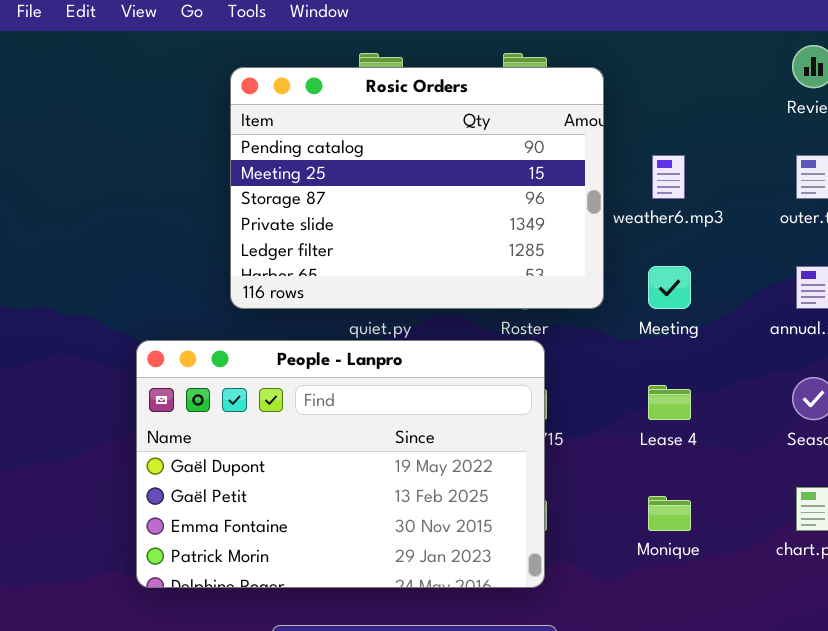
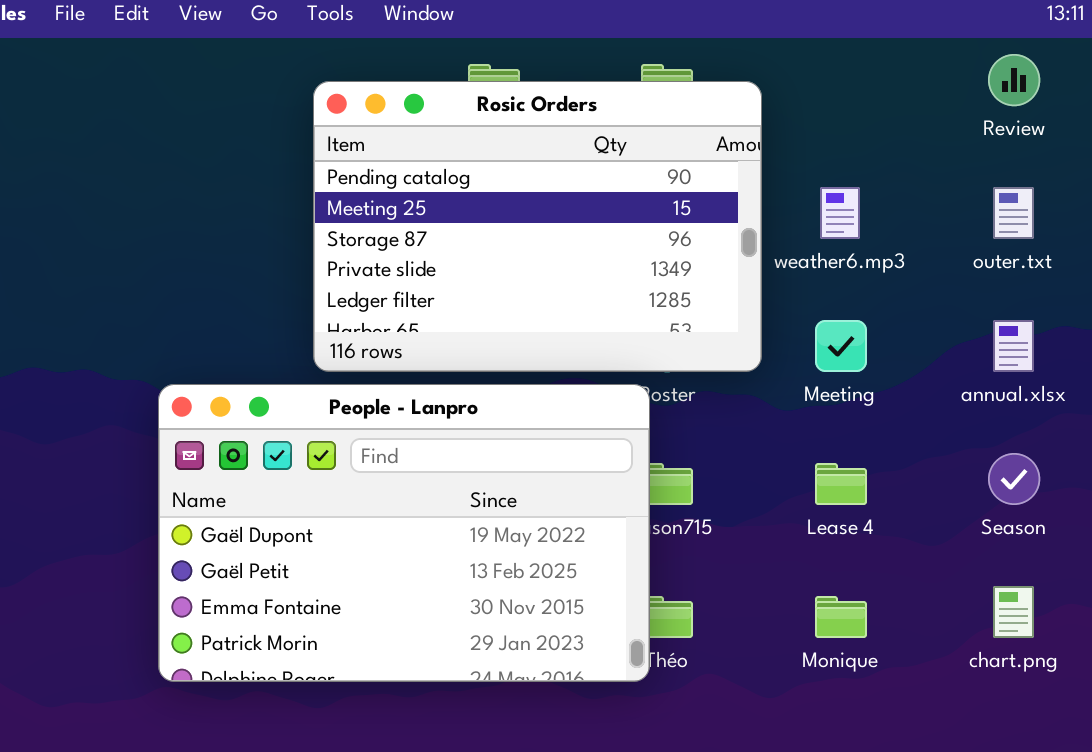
People - Lanpro: [136,340,545,588] -> [158,384,650,682], moved

